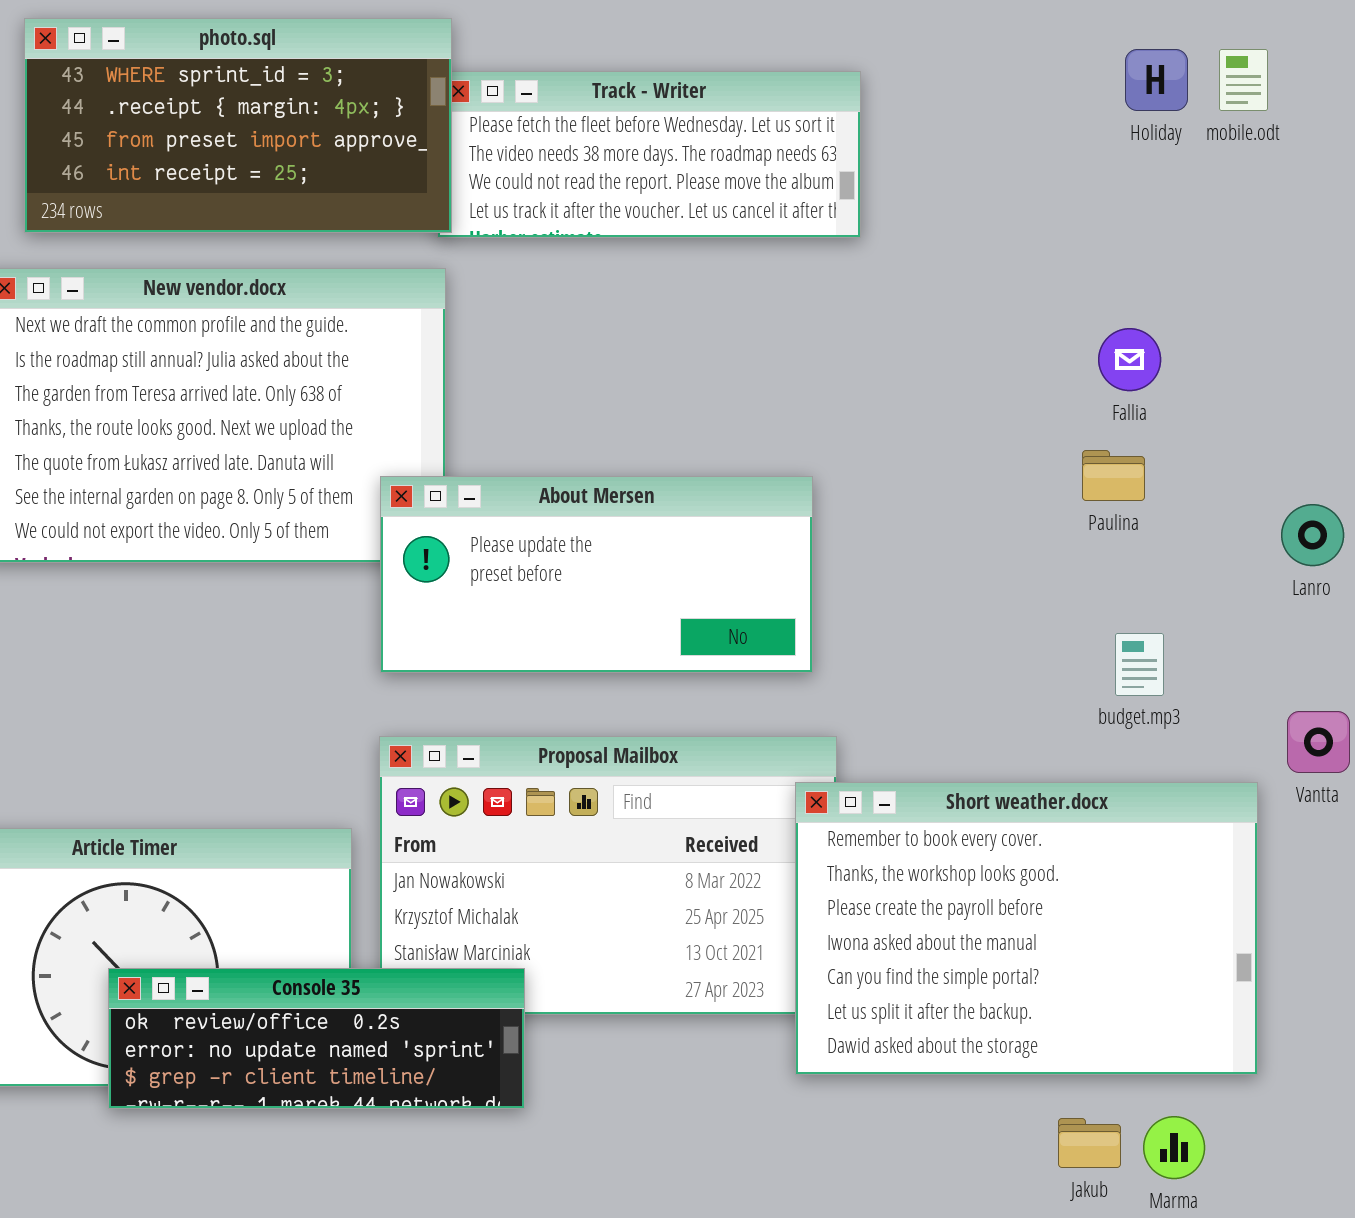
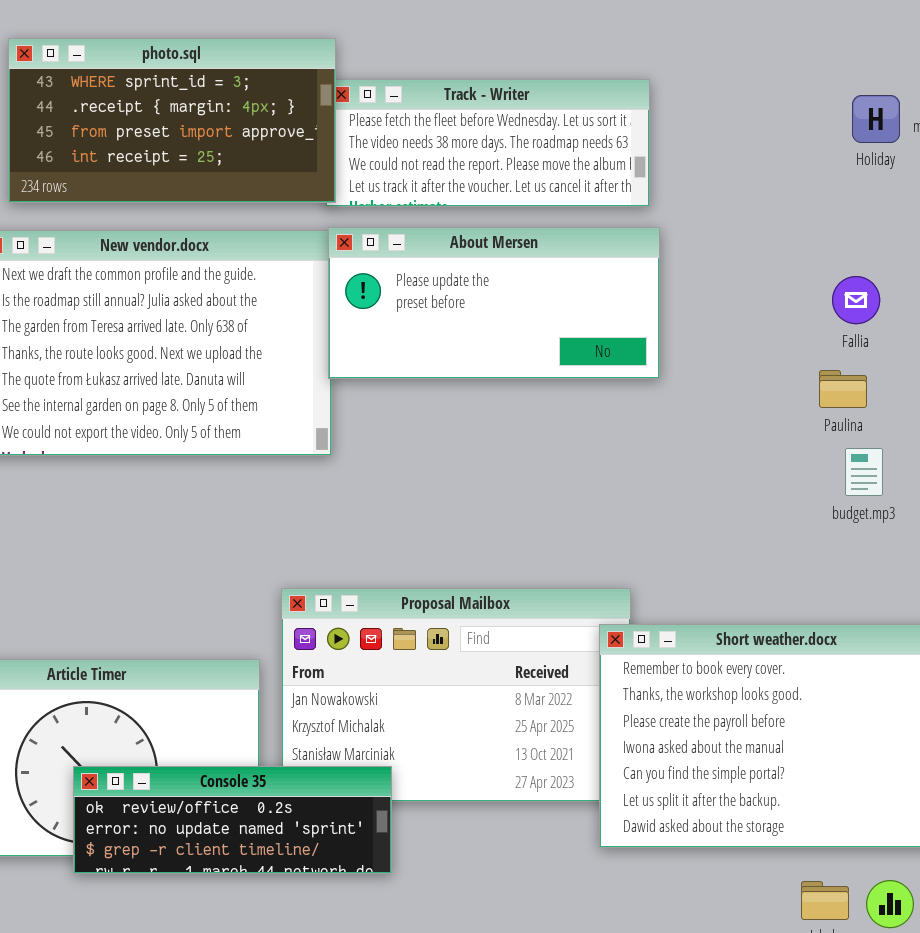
Holiday: [1125,49,1188,111] -> [852,95,900,143], moved
About Mersen: [380,476,813,673] -> [328,227,660,379], moved
budget.mp3: [1115,633,1164,696] -> [845,448,883,496], moved

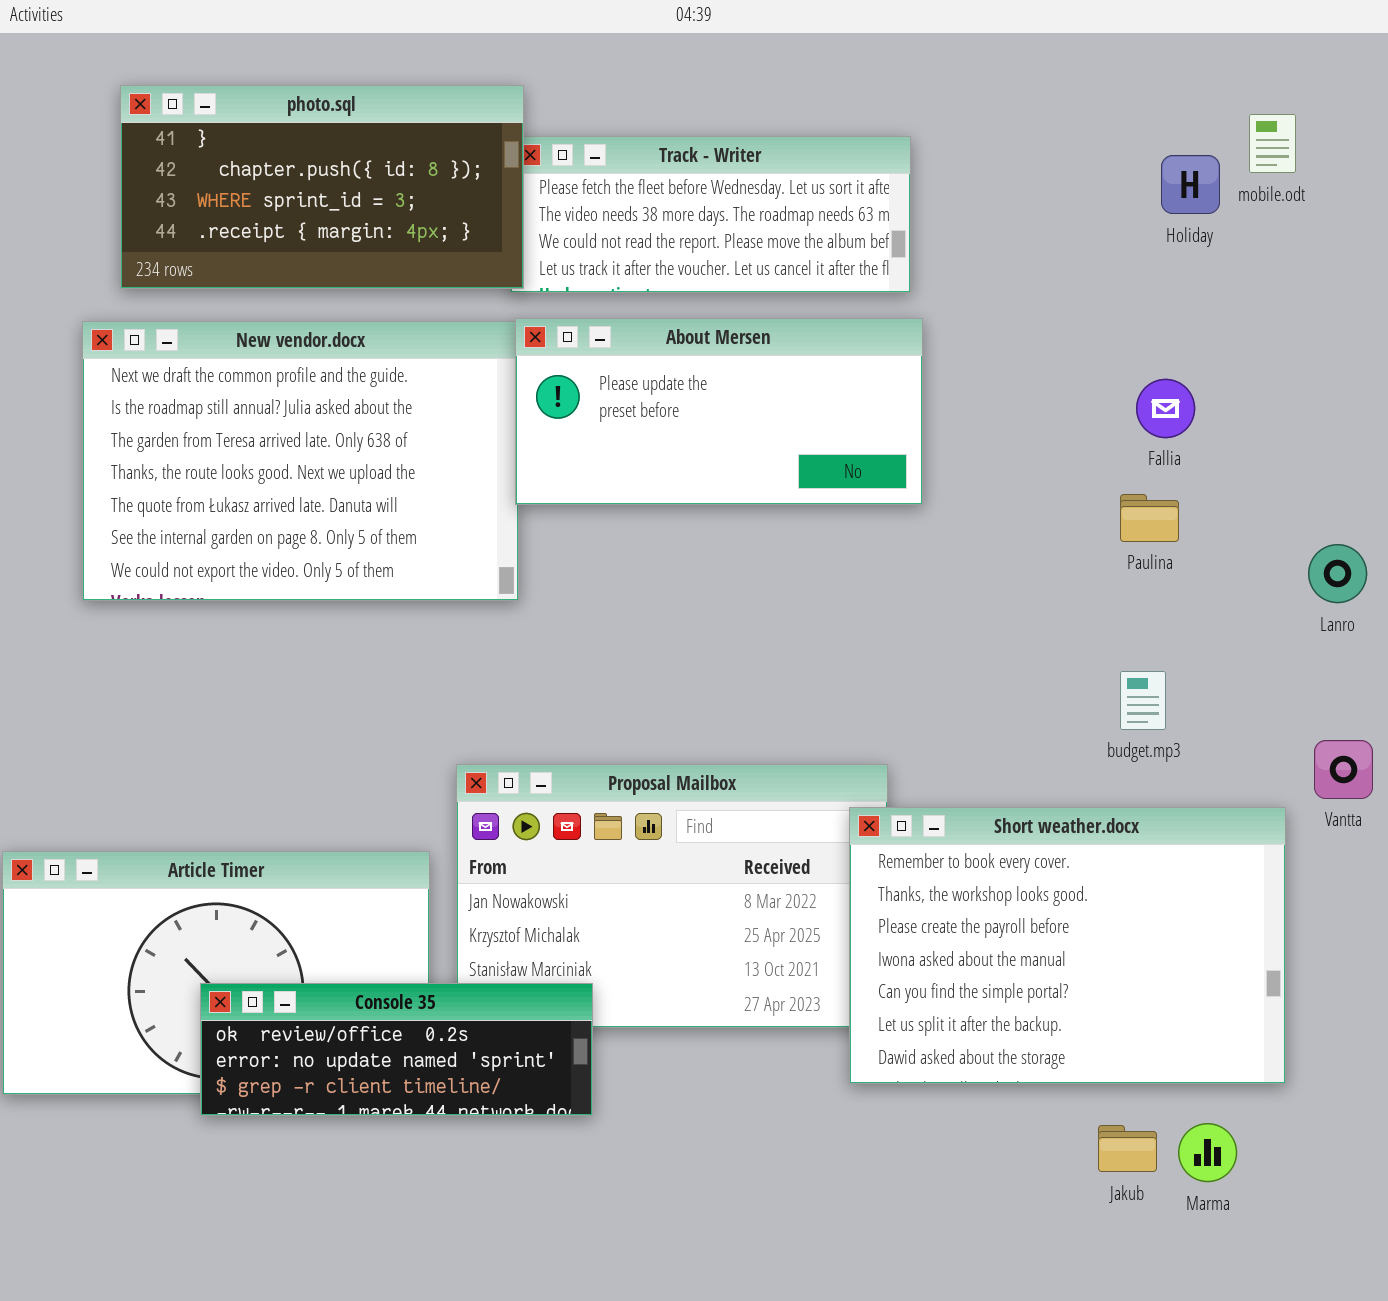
photo.sql: [8,38,336,203] -> [120,85,524,289], scrolled up 2 rows
budget.mp3: [845,448,883,496] -> [1120,671,1166,730], moved

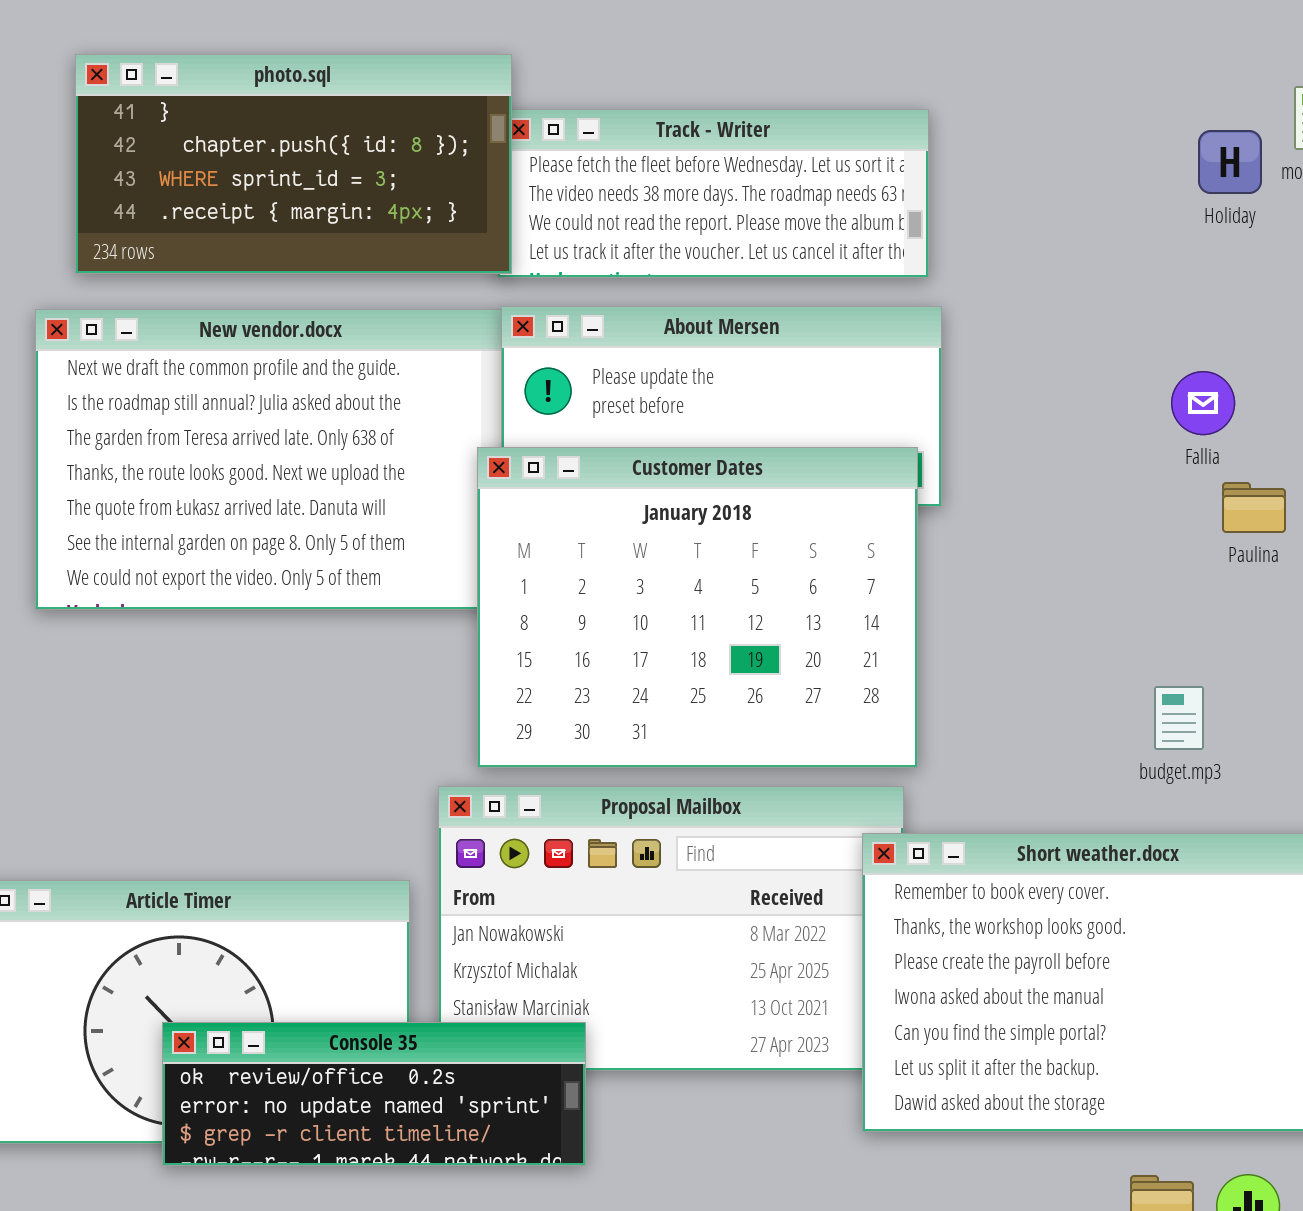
Customer Dates: none -> [477,447,918,768], opened
Paulina: [1120,494,1179,542] -> [1222,482,1286,533], moved

